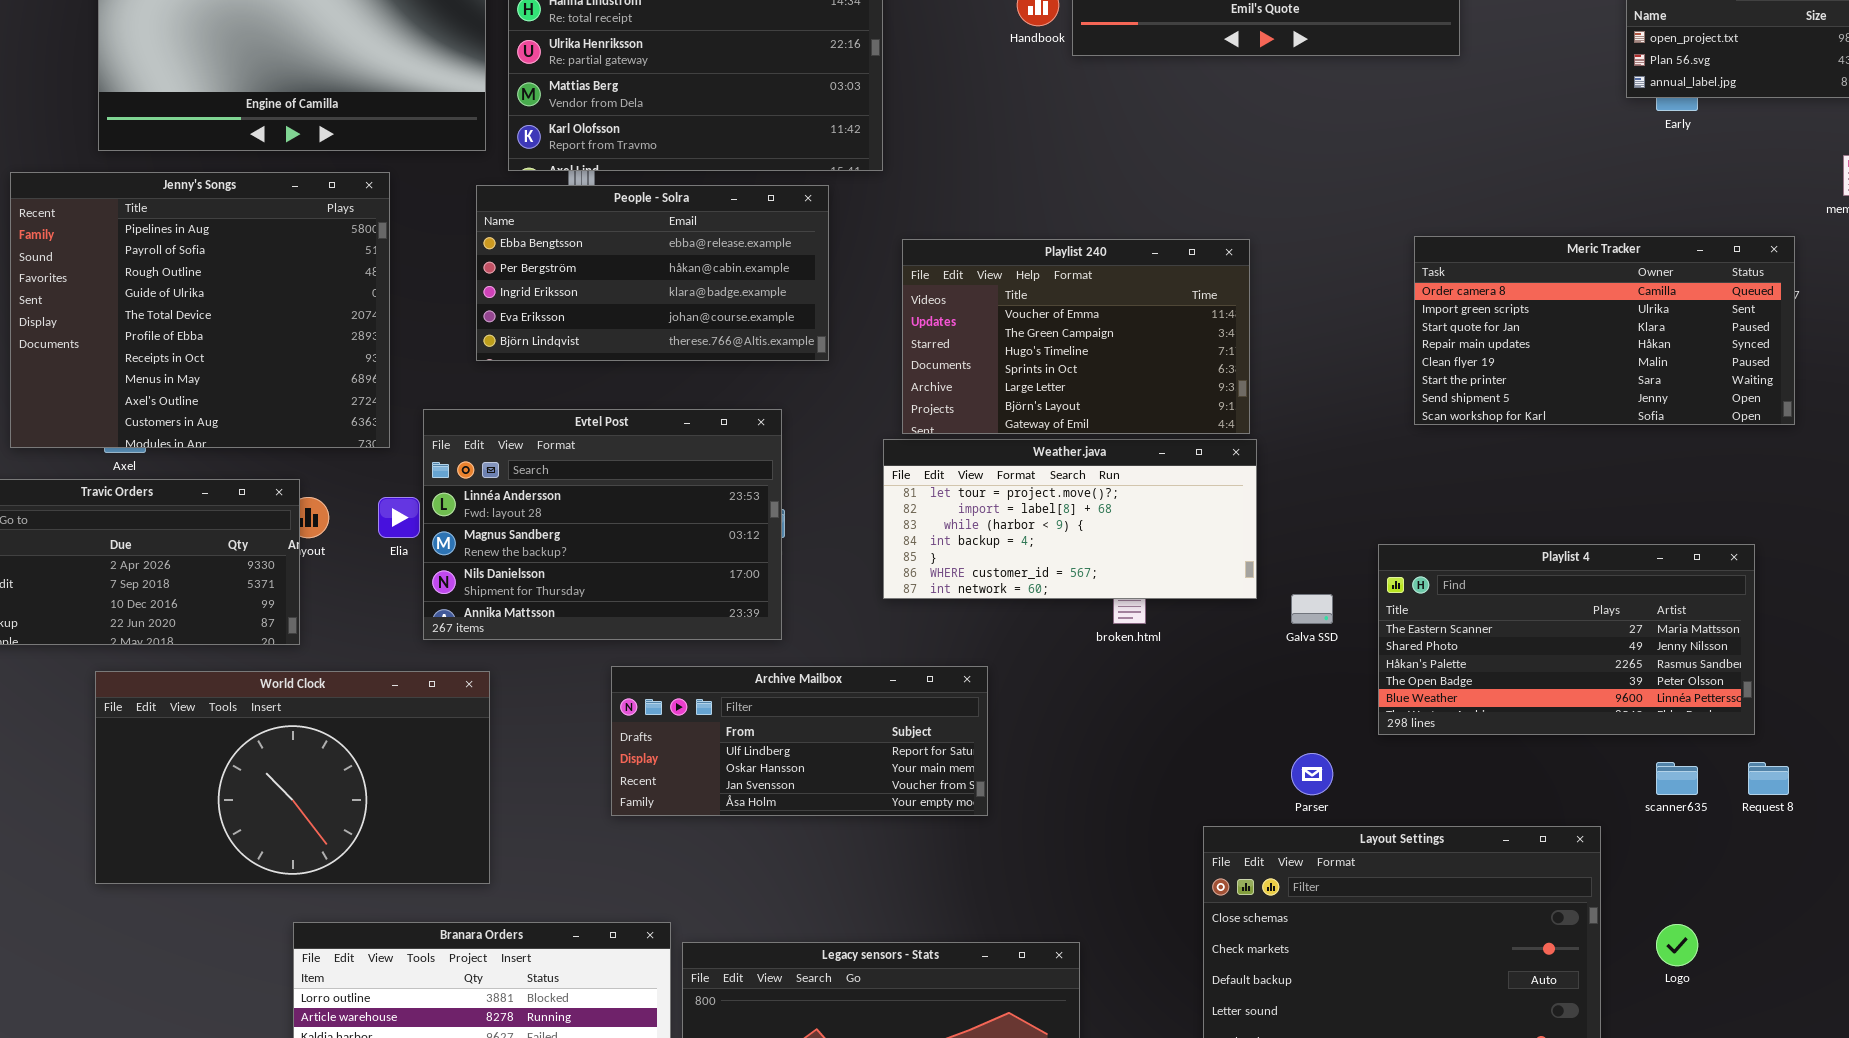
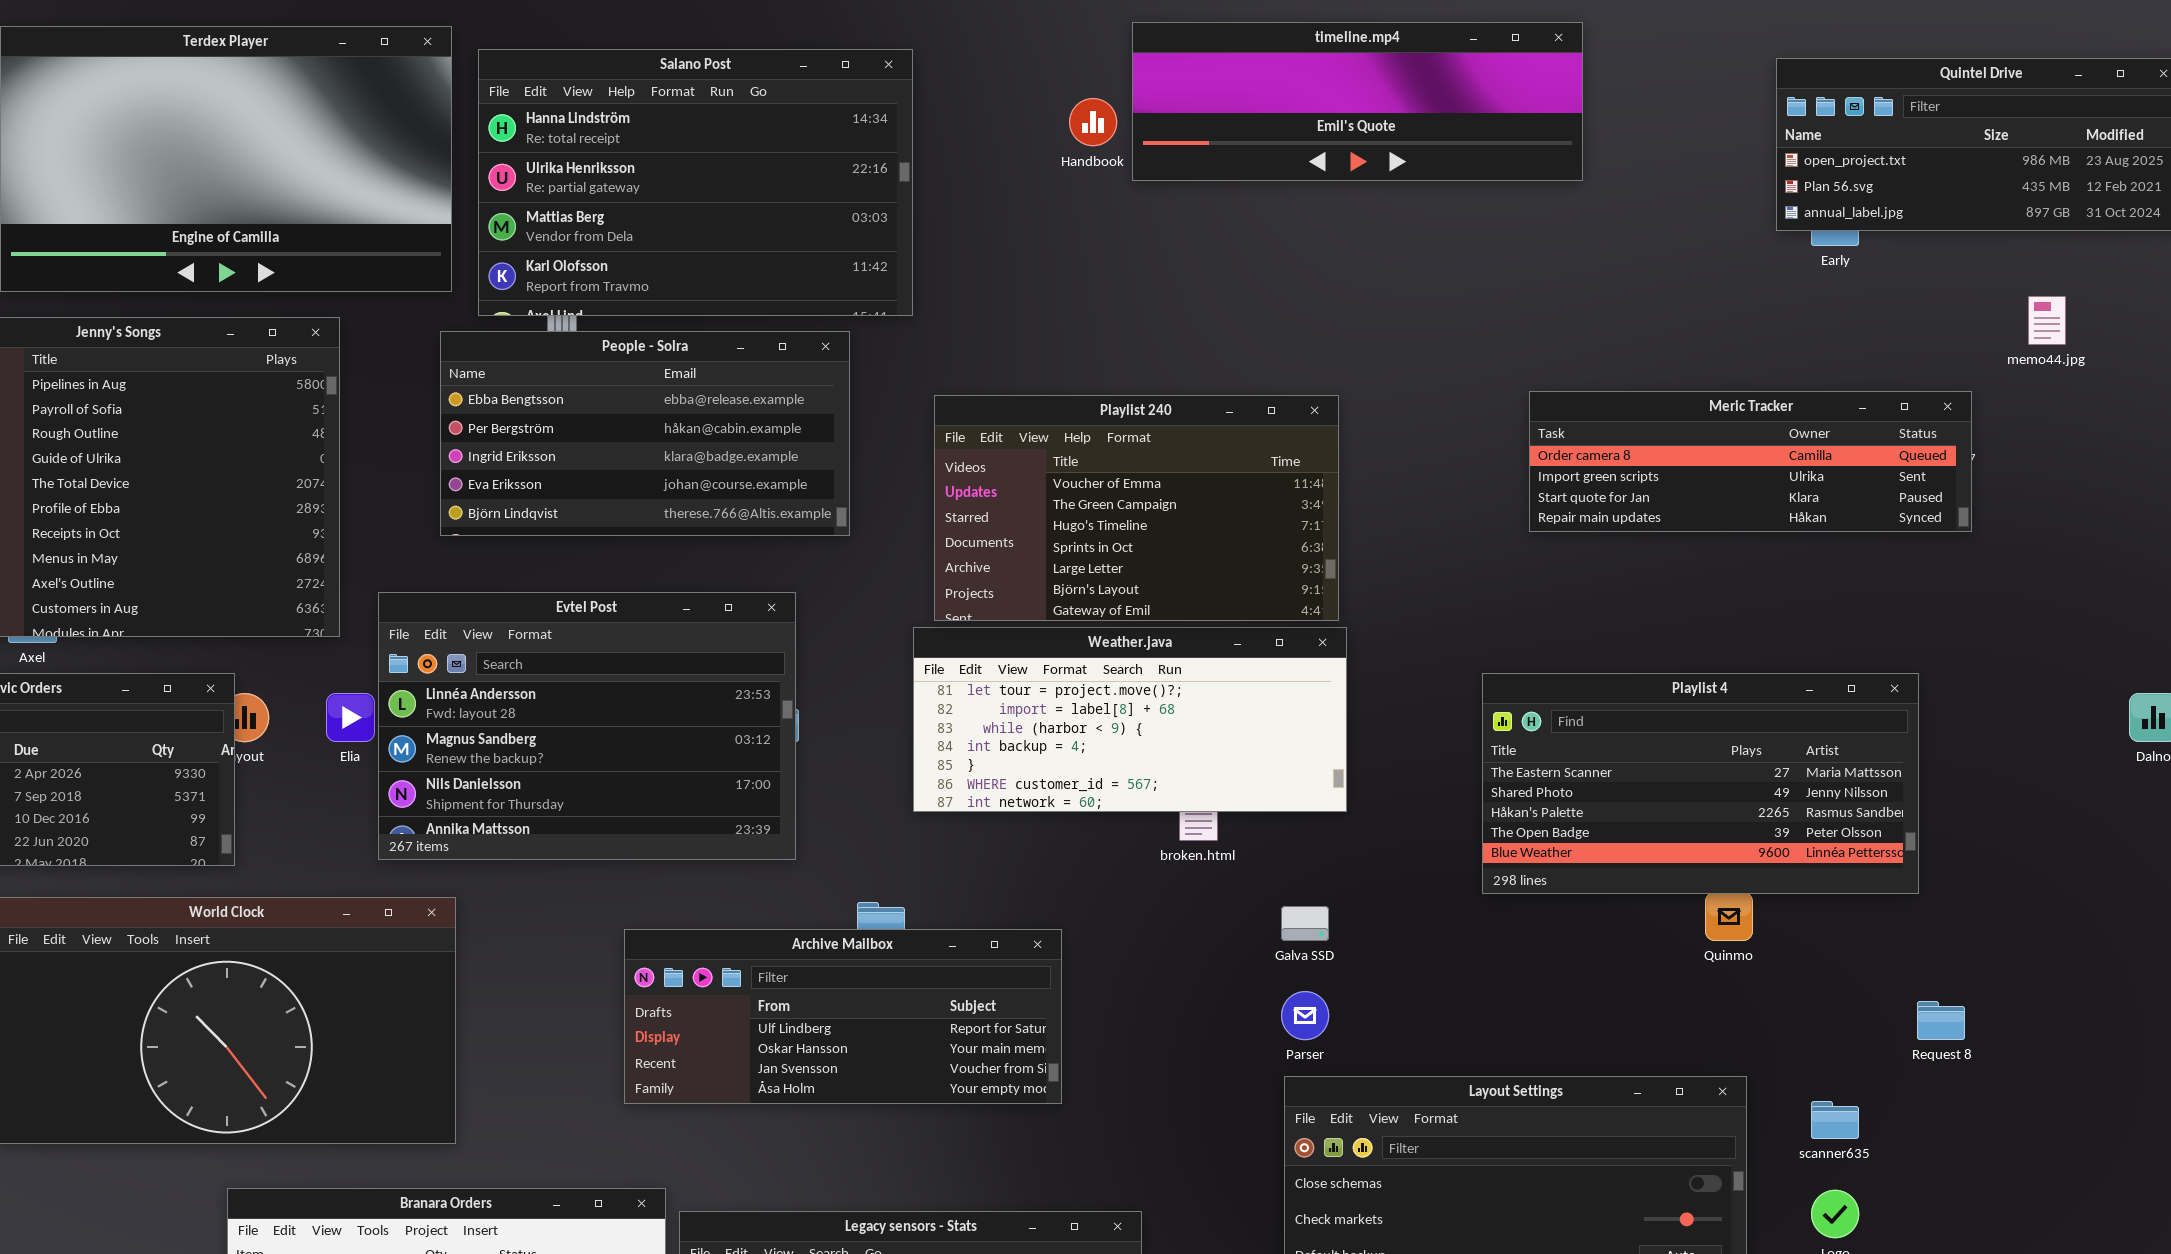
Meric Tracker: [1414,236,1795,425] -> [1529,391,1972,532], resized
Playlist 4: [1378,544,1755,735] -> [1482,673,1919,894], moved
Galva SSD: [1291,594,1333,624] -> [1281,906,1329,941], moved
Archive Mailbox: [611,666,988,816] -> [624,929,1062,1104], moved
Parser: [1291,753,1333,795] -> [1281,991,1329,1040], moved
scanner635: [1656,762,1698,795] -> [1811,1101,1859,1139], moved

